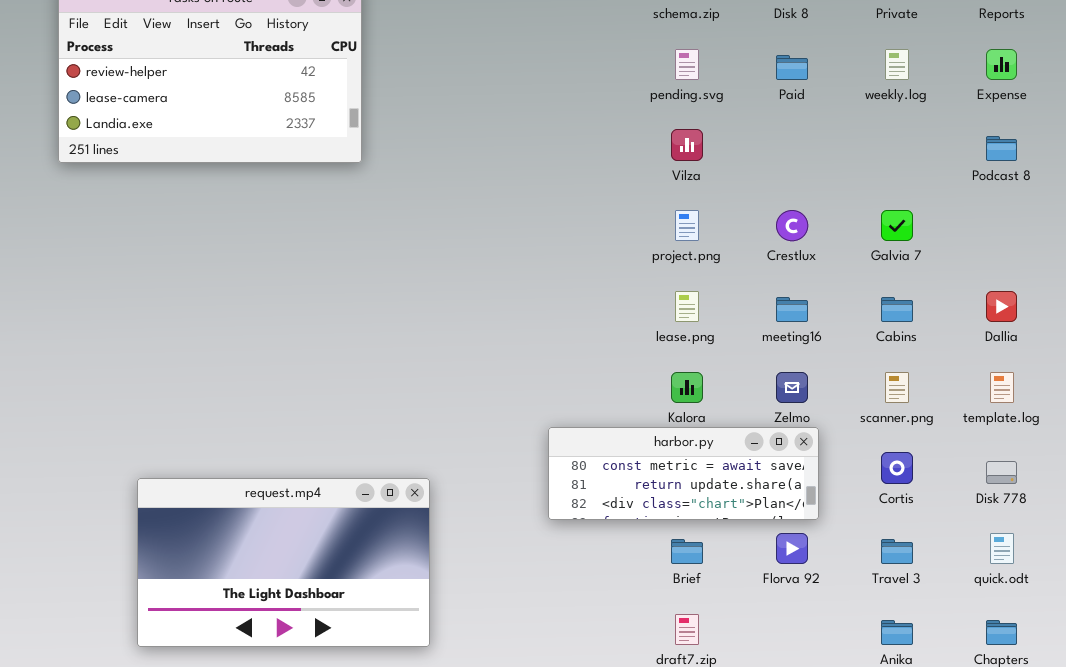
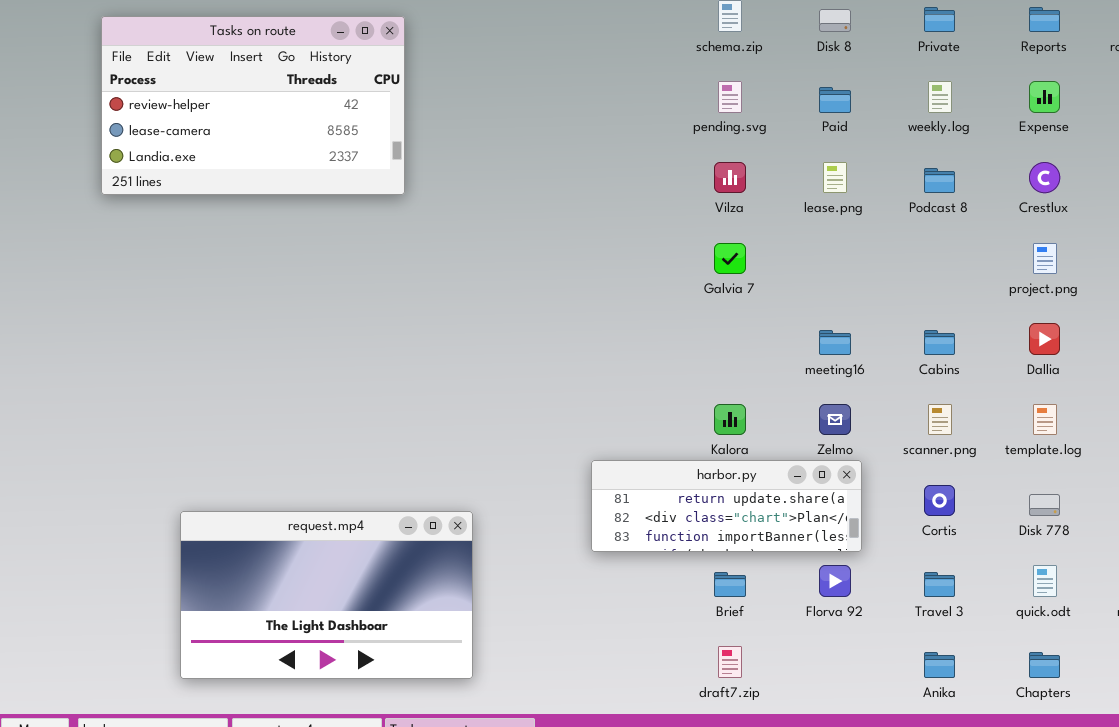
Podcast 8: [986,136,1017,161] -> [924,168,955,193], moved
project.png: [675,210,699,241] -> [1033,243,1057,274], moved
Crestlux: [776,210,808,241] -> [1029,162,1060,193], moved
Galvia 7: [881,210,913,241] -> [714,243,746,274], moved
lease.png: [675,291,699,322] -> [823,162,847,193], moved
harbor.py: [548,427,819,520] -> [591,460,862,552], scrolled down 1 row

